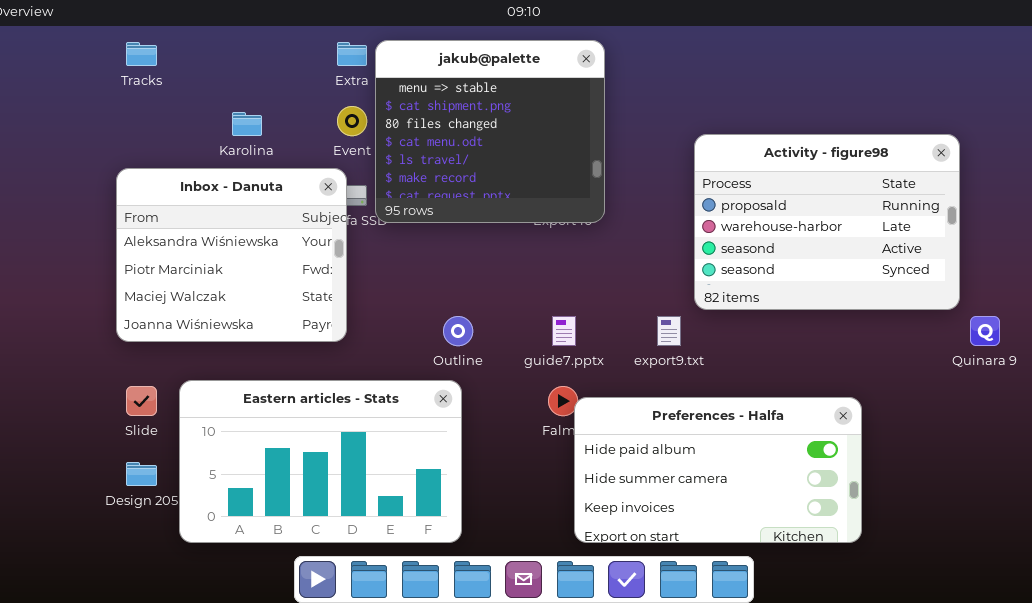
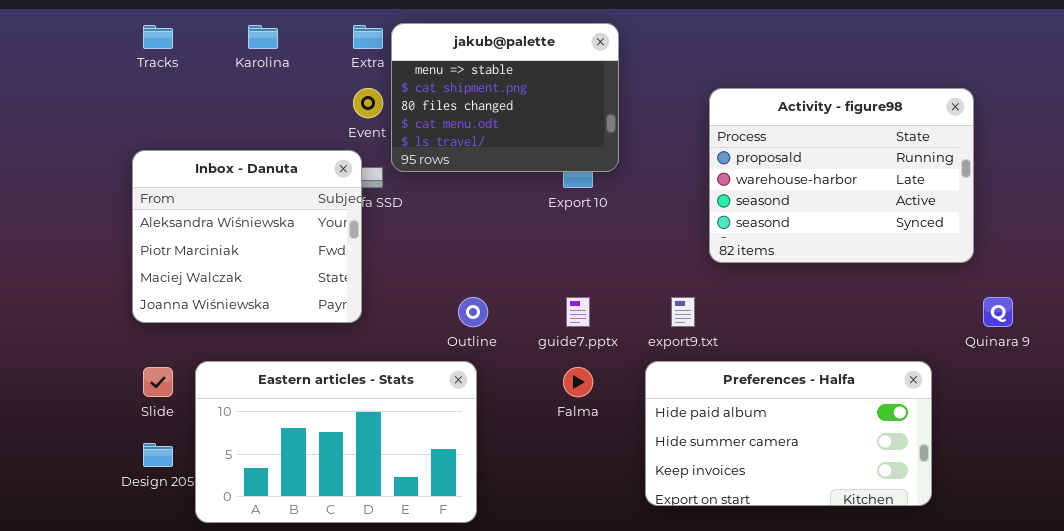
jakub@palette: [375,40,605,223] -> [391,23,619,172], resized
Karolina: [232,112,262,136] -> [248,25,278,49], moved
Activity - figure98: [694,134,960,310] -> [709,88,974,263], moved
Preferences - Halfa: [574,397,862,543] -> [645,361,932,506], moved

